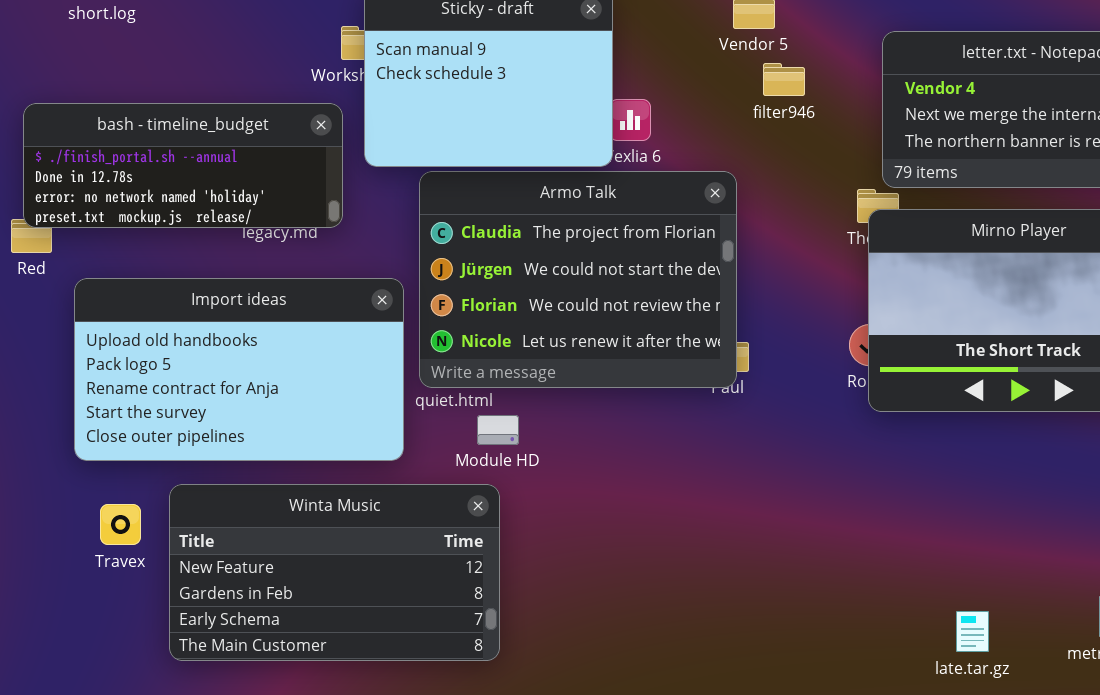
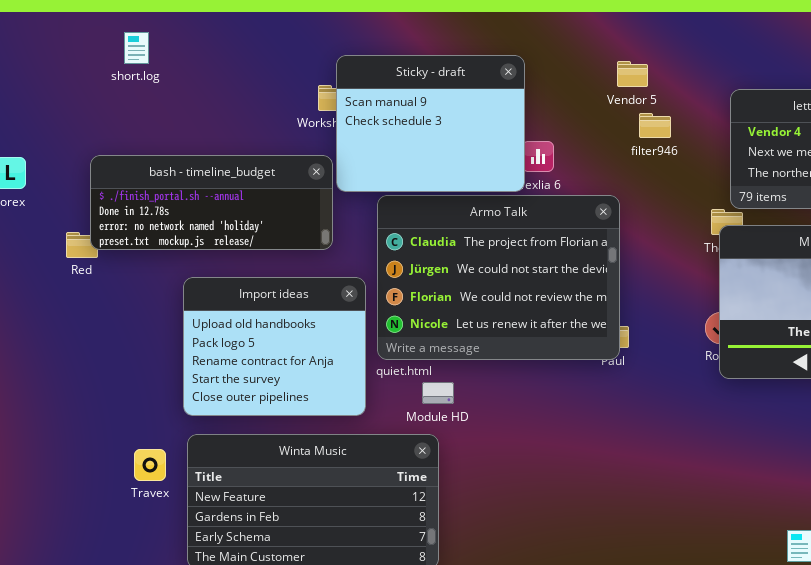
bash - timeline_budget: [23,103,343,228] -> [90,155,333,250], moved
Import ideas: [74,278,404,461] -> [183,277,366,416], resized

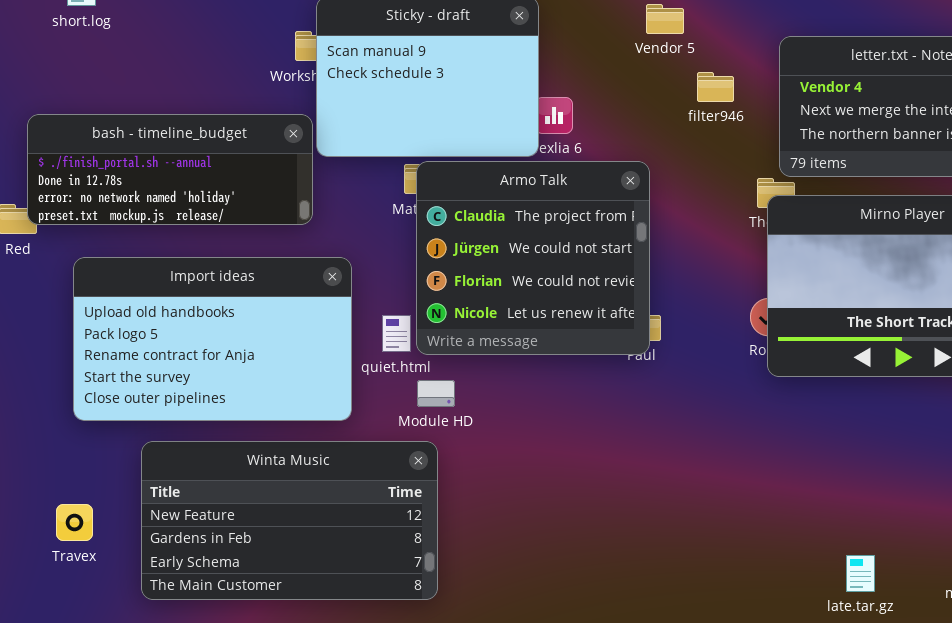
filter946: [639,113,671,138] -> [697,72,734,102], moved
Armo Talk: [377,195,620,360] -> [416,161,650,355], resized
Import ideas: [183,277,366,416] -> [73,257,352,421], resized
Travex: [134,449,166,481] -> [56,504,93,541], moved

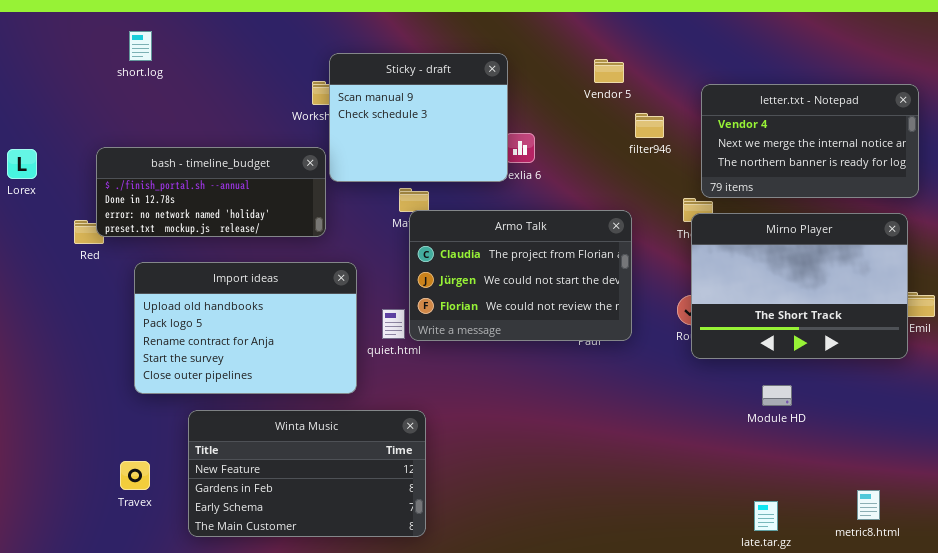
Armo Talk: [416,161,650,355] -> [409,210,632,341], resized
Module HD: [417,380,455,407] -> [762,385,792,406], moved

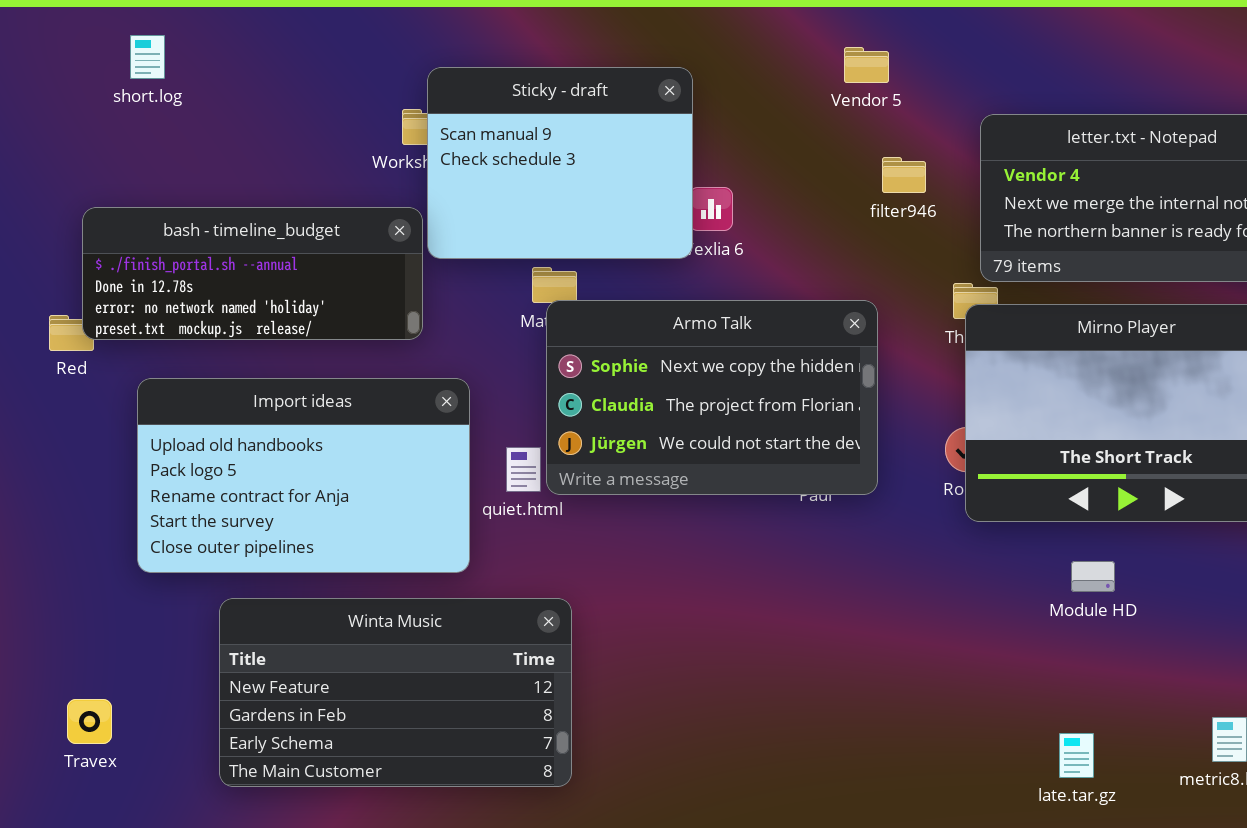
Vendor 5: [594,59,624,83] -> [844,47,889,83], moved
Armo Talk: [409,210,632,341] -> [546,300,878,495], scrolled up 1 row
Travex: [120,461,150,490] -> [67,699,112,744], moved

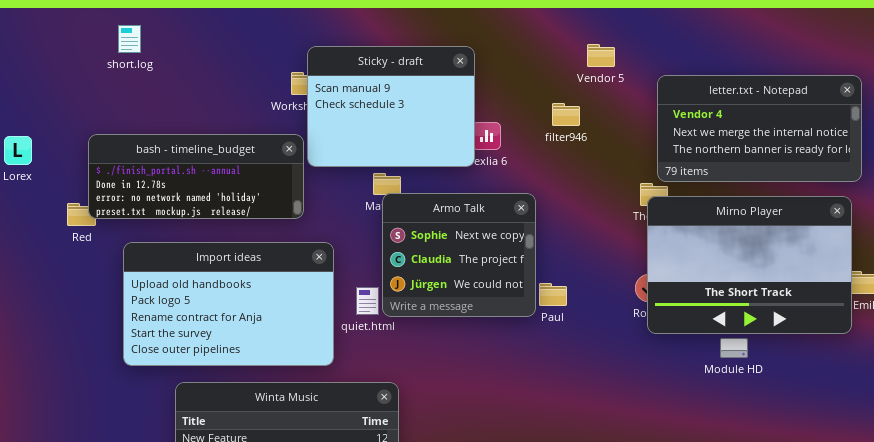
Vendor 5: [844,47,889,83] -> [587,44,615,67], moved
filter946: [882,157,926,193] -> [552,103,580,126], moved
Armo Talk: [546,300,878,495] -> [382,193,536,317], resized
Module HD: [1071,561,1115,592] -> [720,338,748,358], moved

